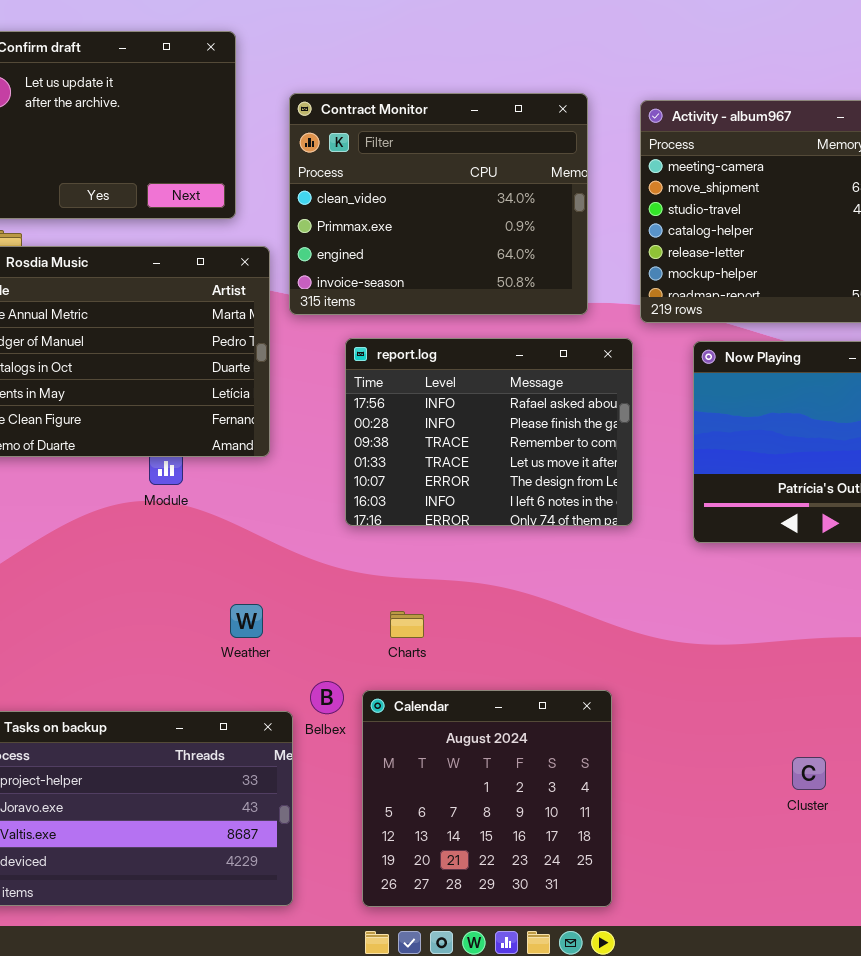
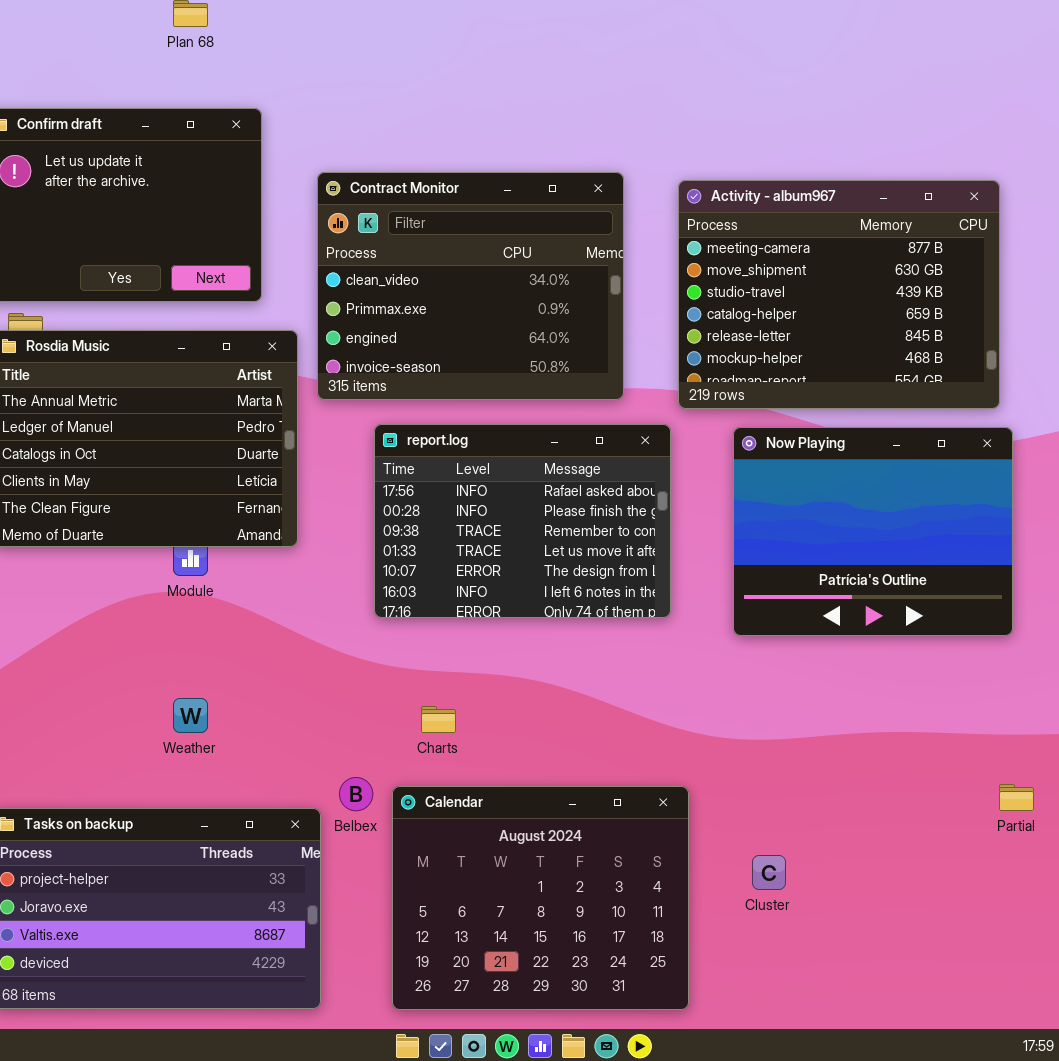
Weather: [230,604,263,638] -> [173,698,208,733], moved
Calendar: [362,690,612,907] -> [392,786,689,1010], resized
Cluster: [792,757,826,790] -> [752,855,786,890], moved

